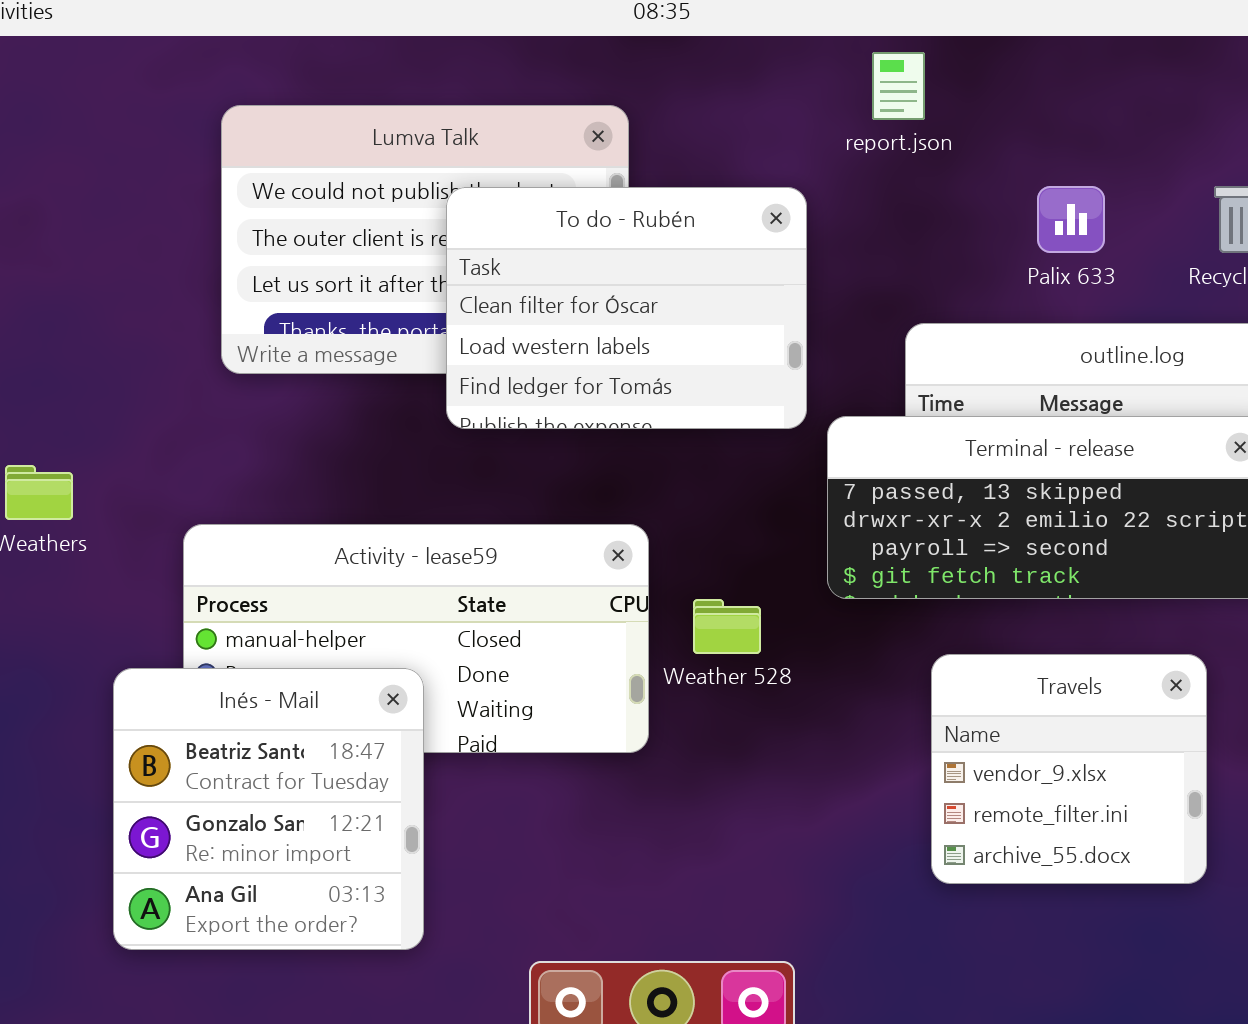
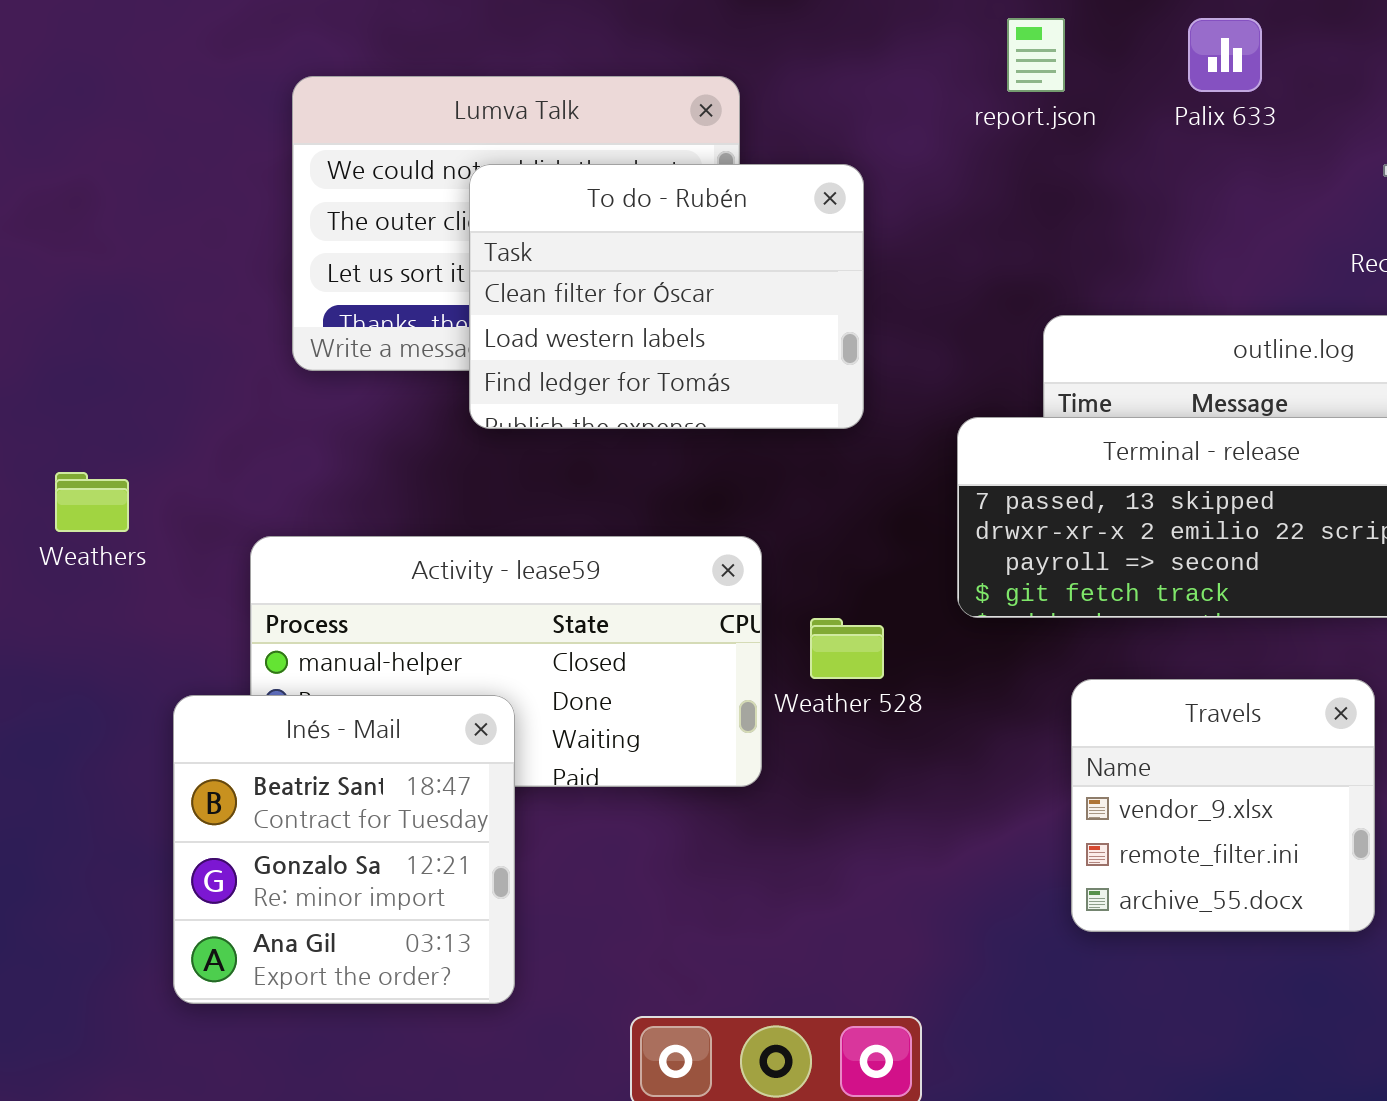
Palix 633: [1037,186,1105,253] -> [1188,18,1262,92], moved
To do - Rubén: [446,187,807,429] -> [469,164,864,429], moved

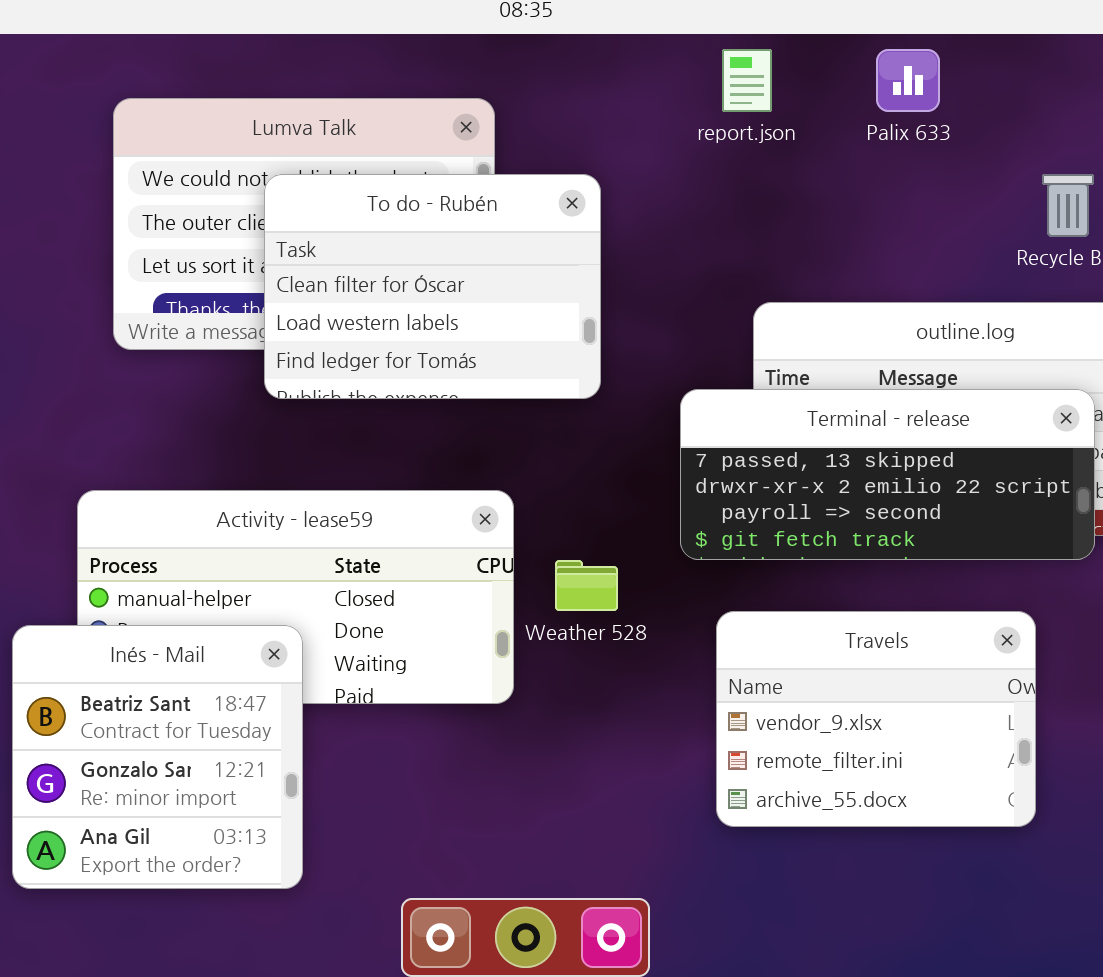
Travels: [1071,679,1375,932] -> [716,611,1036,827], resized

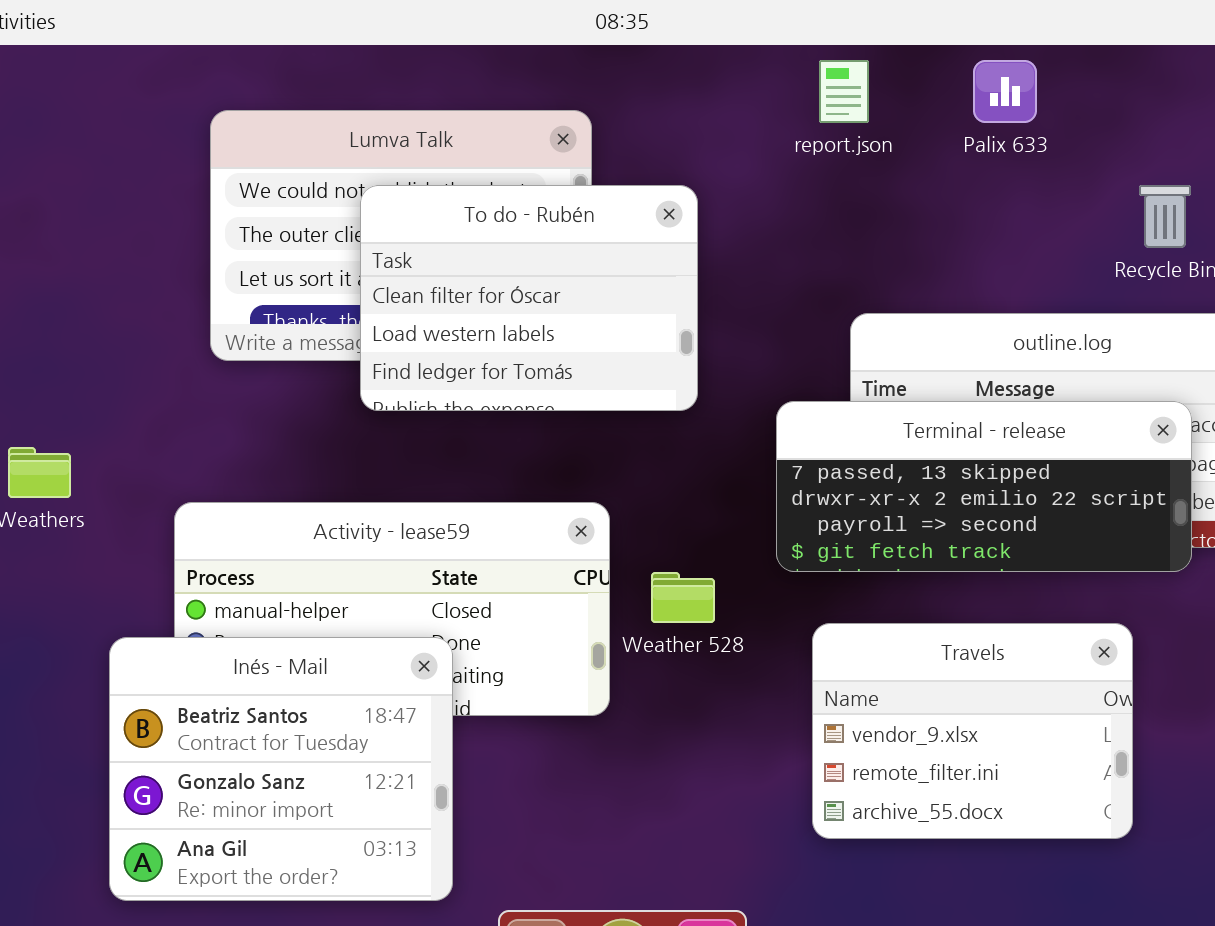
Inés - Mail: [12,625,303,889] -> [109,637,453,901], resized

